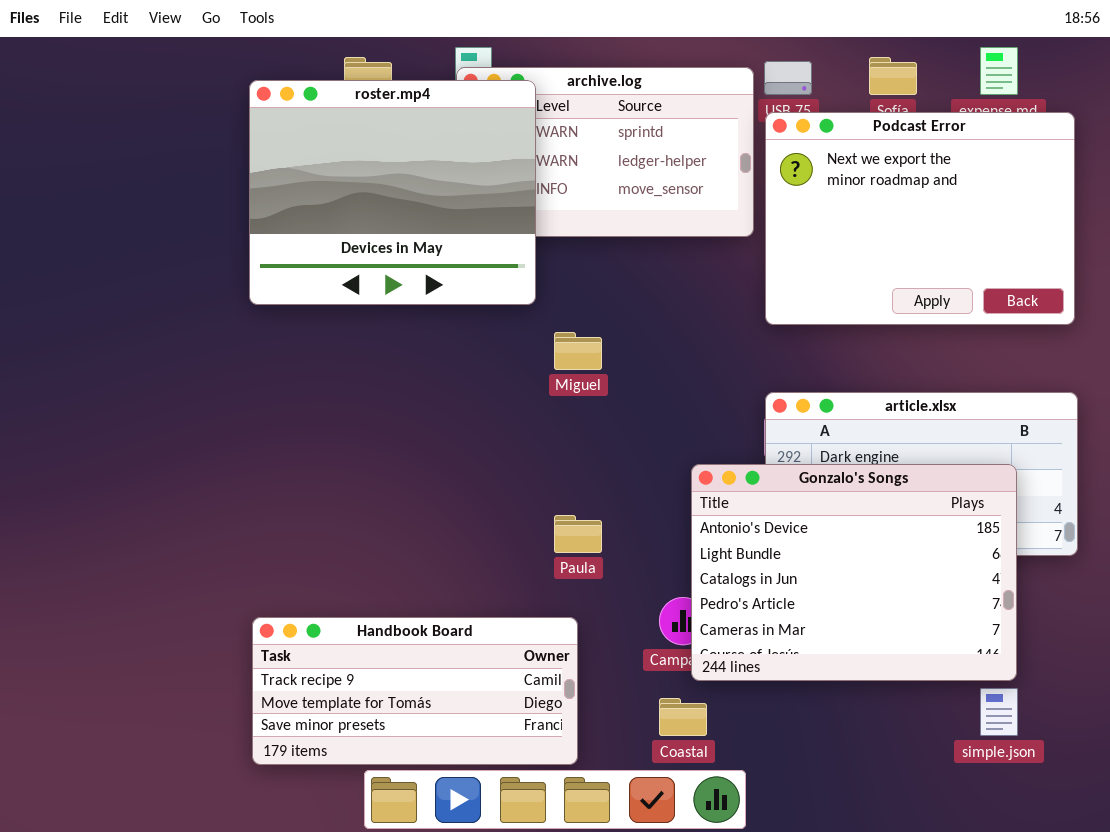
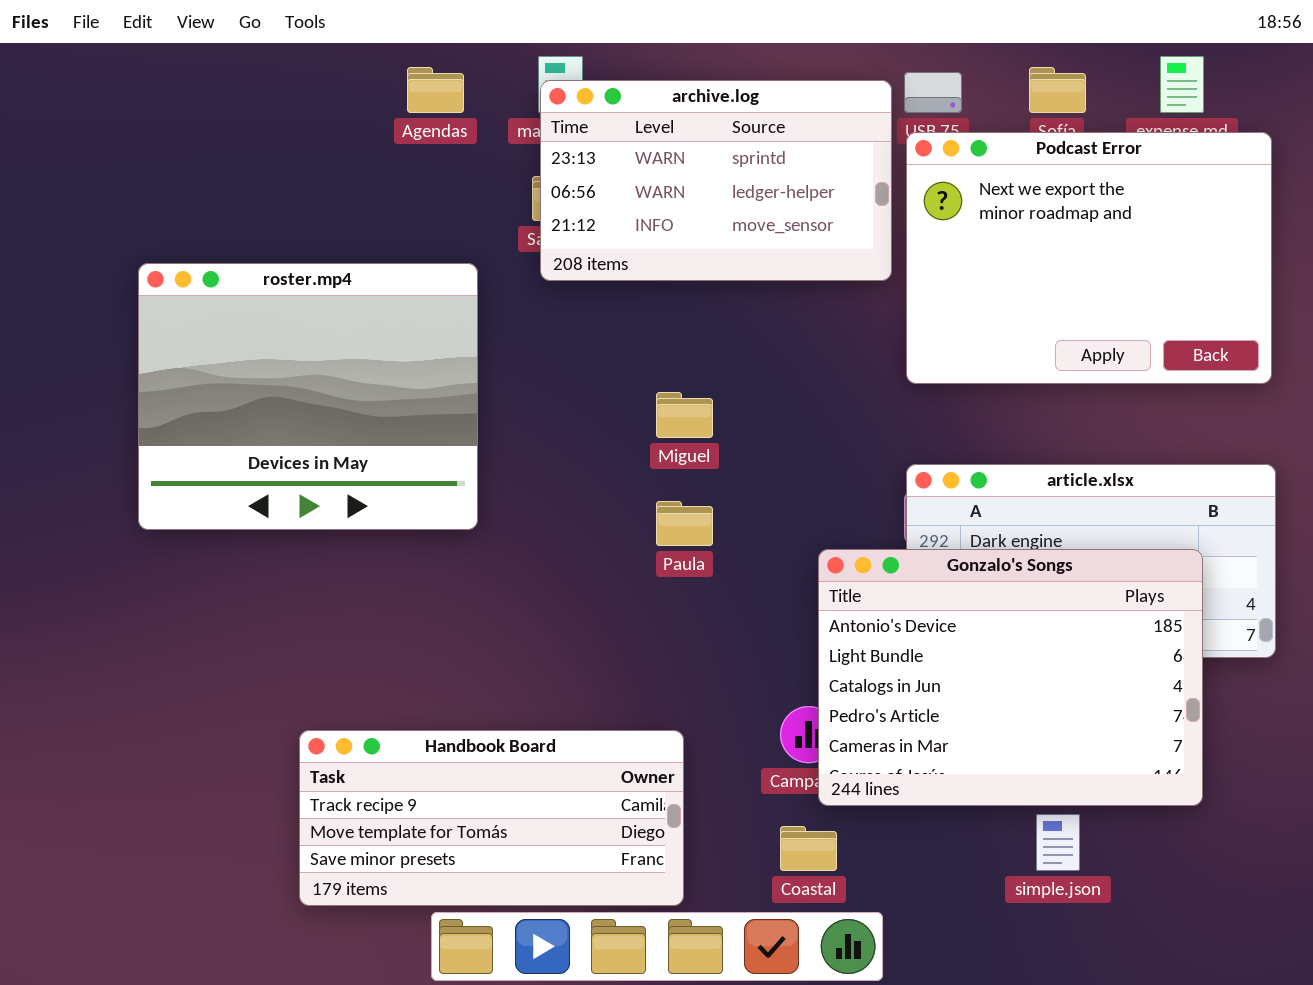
roster.mp4: [249,80,536,305] -> [138,263,478,530], moved
Paula: [554,515,602,553] -> [656,501,713,546], moved
simple.json: [980,688,1018,736] -> [1036,814,1080,871], moved

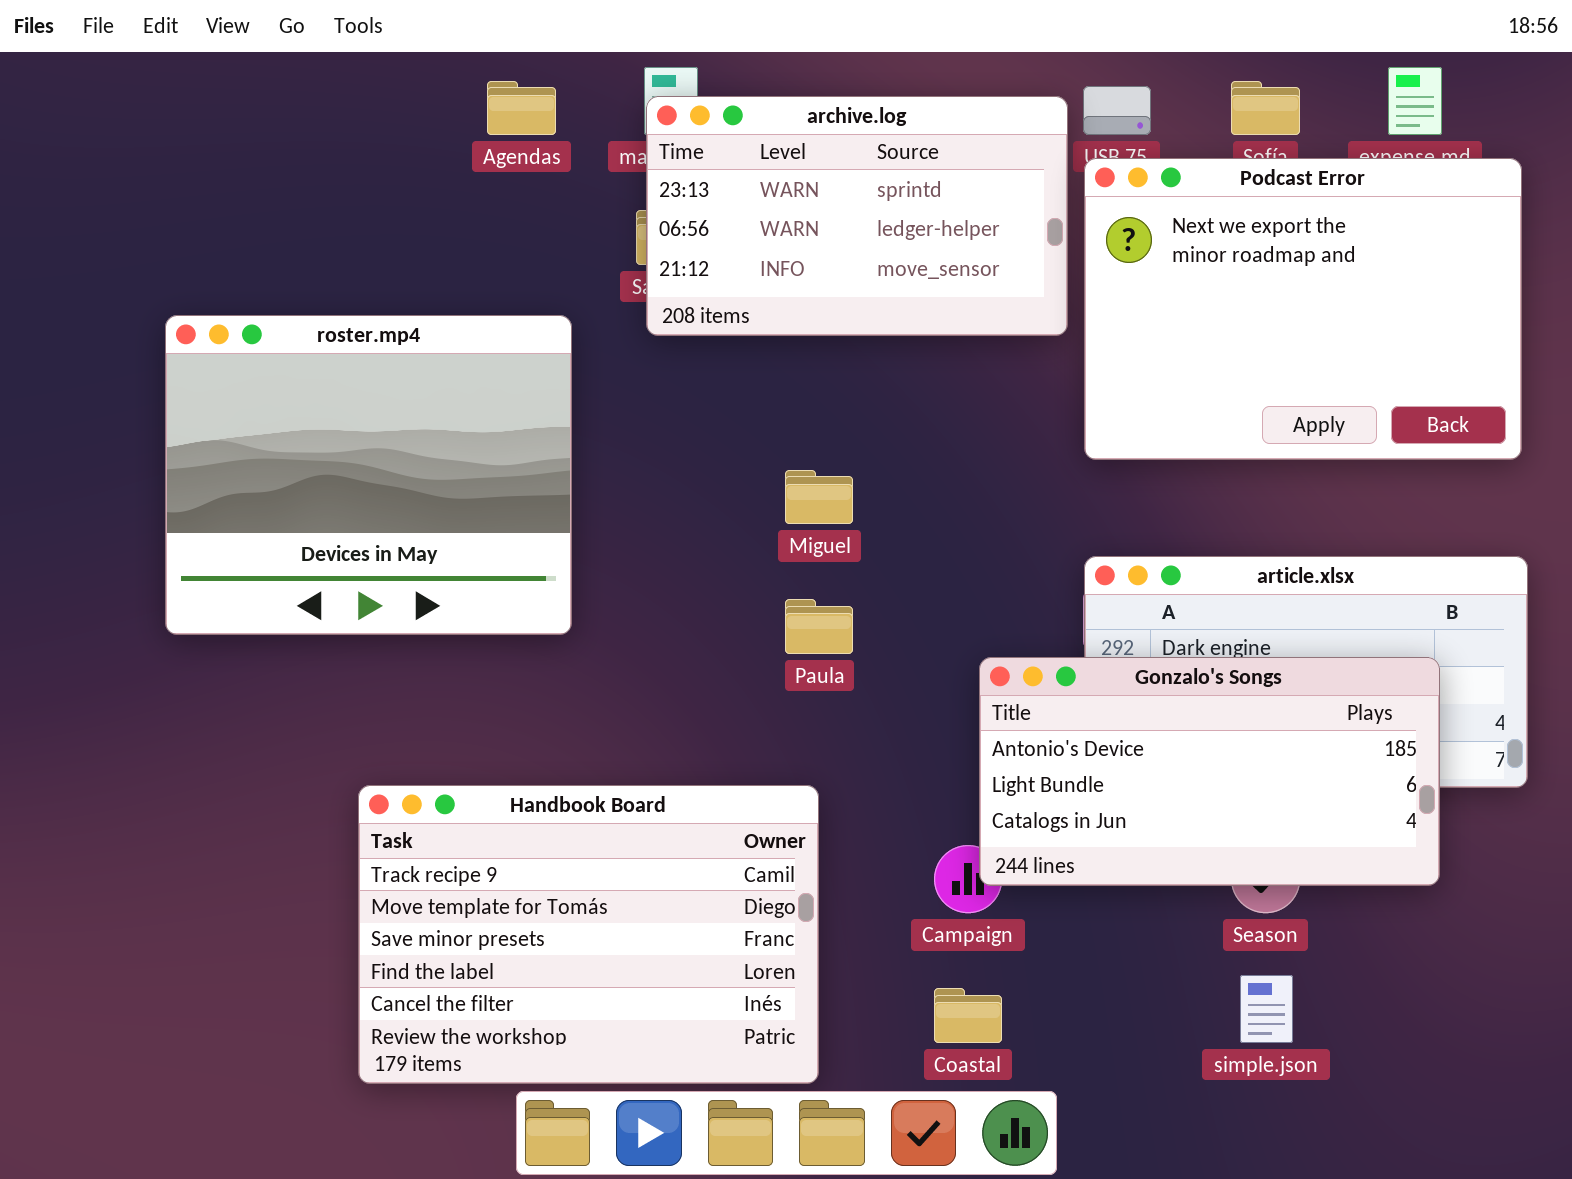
Gonzalo's Songs: [818,549,1203,806] -> [979,657,1440,886], resized
Handbook Board: [299,730,684,906] -> [358,785,819,1084], resized

